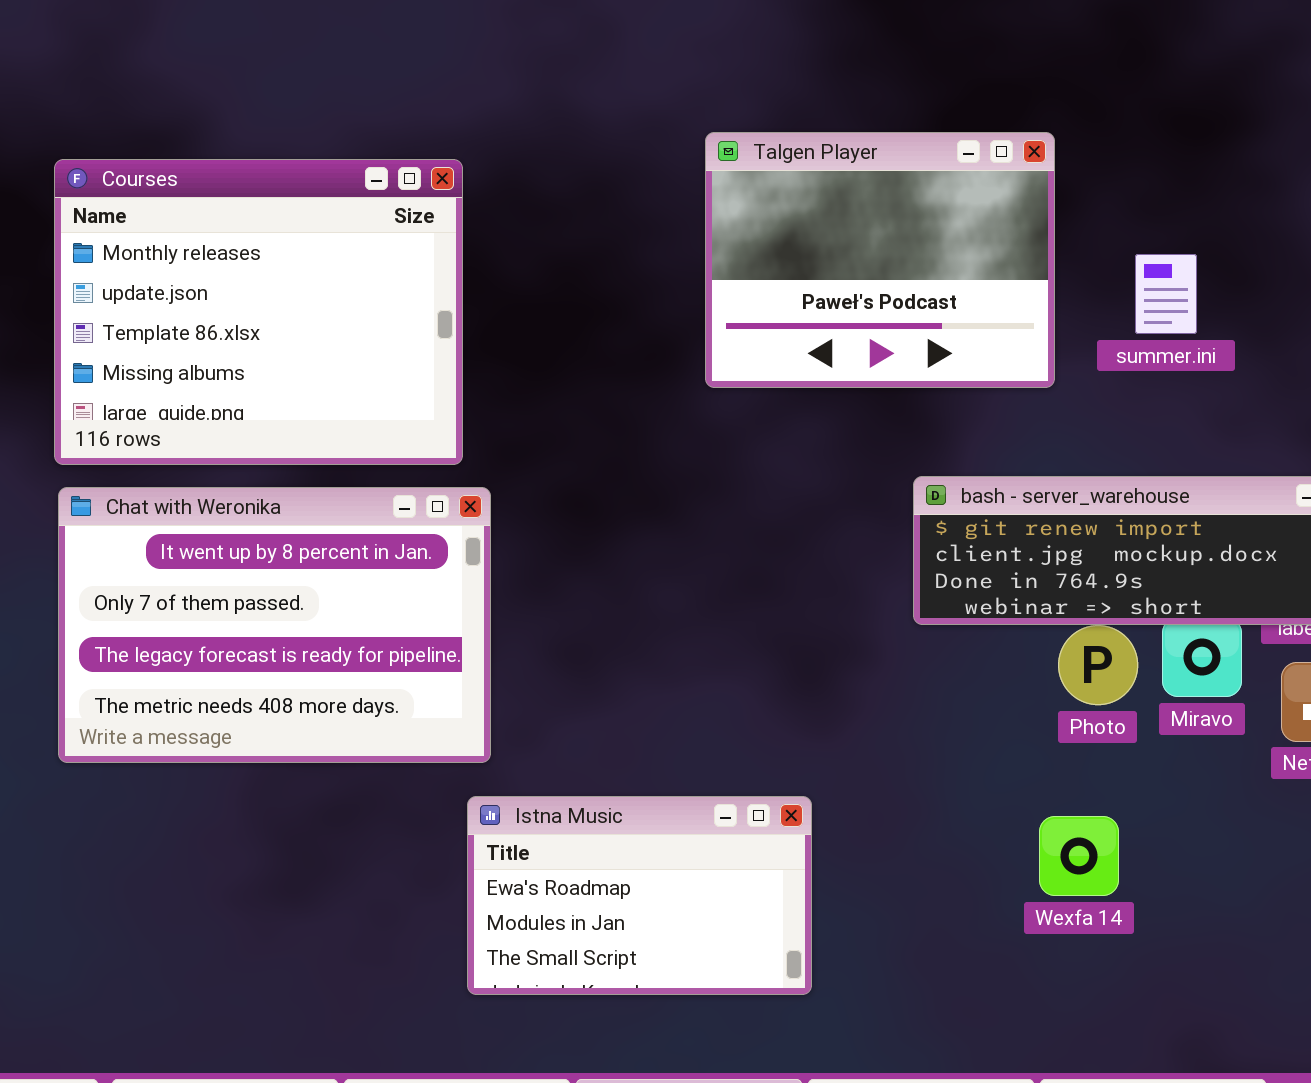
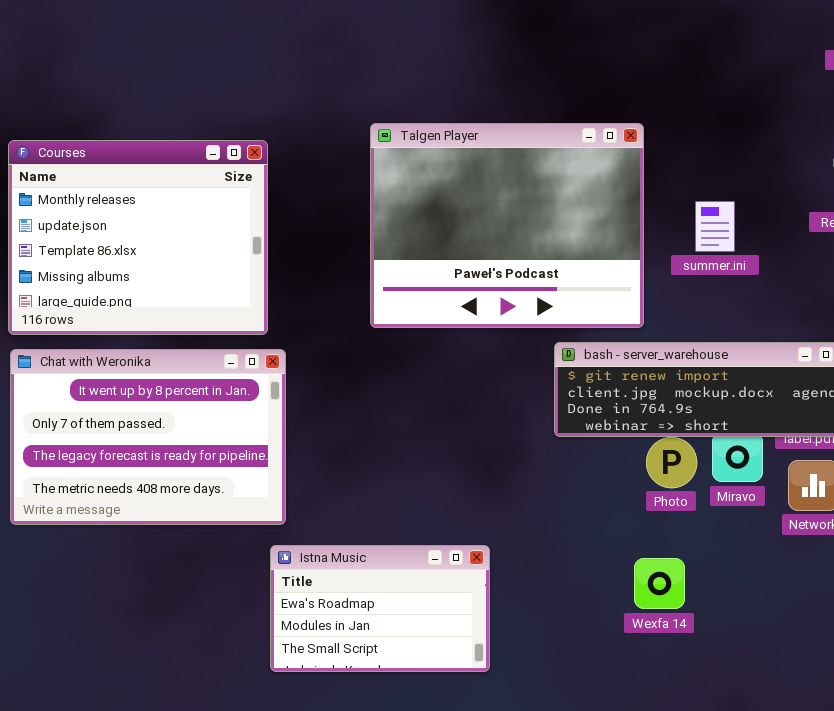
Talgen Player: [705,132,1055,388] -> [370,123,644,328], resized

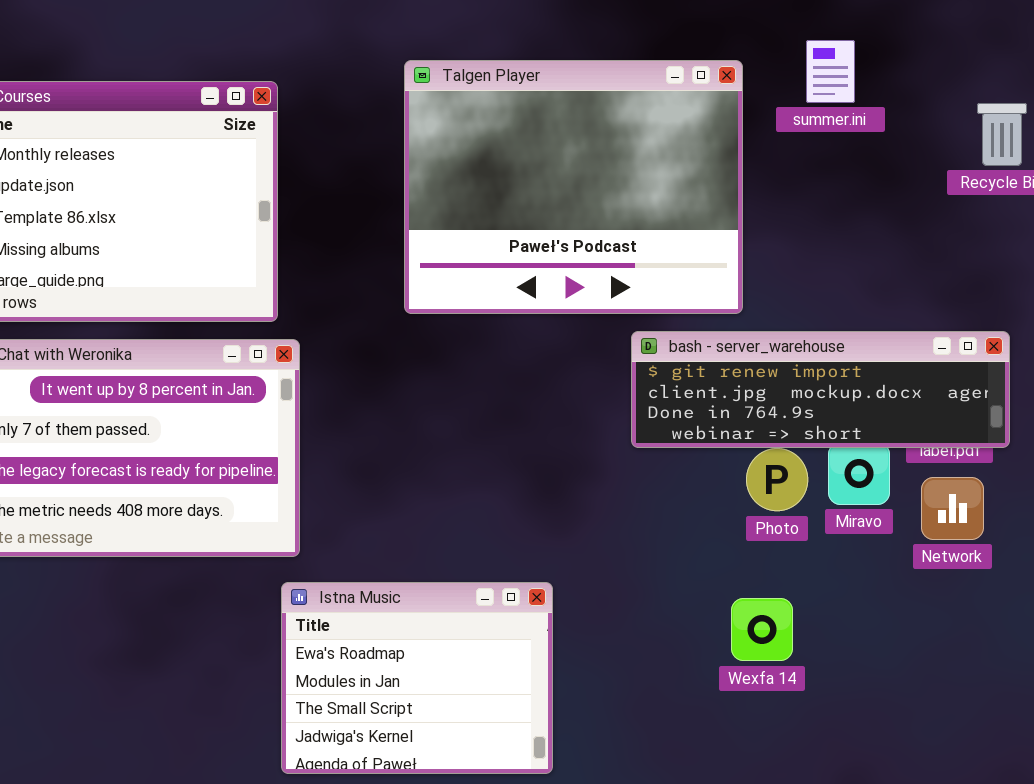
summer.ini: [695,201,735,252] -> [806,40,855,103], moved
Istna Music: [270,545,490,672] -> [281,582,553,774], resized

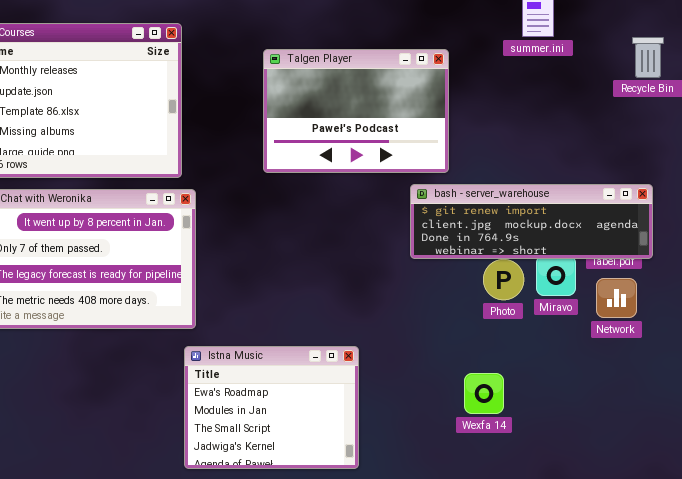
Talgen Player: [404,60,743,314] -> [263,49,449,173], resized
Wexfa 14: [731,598,793,661] -> [464,373,504,414], moved

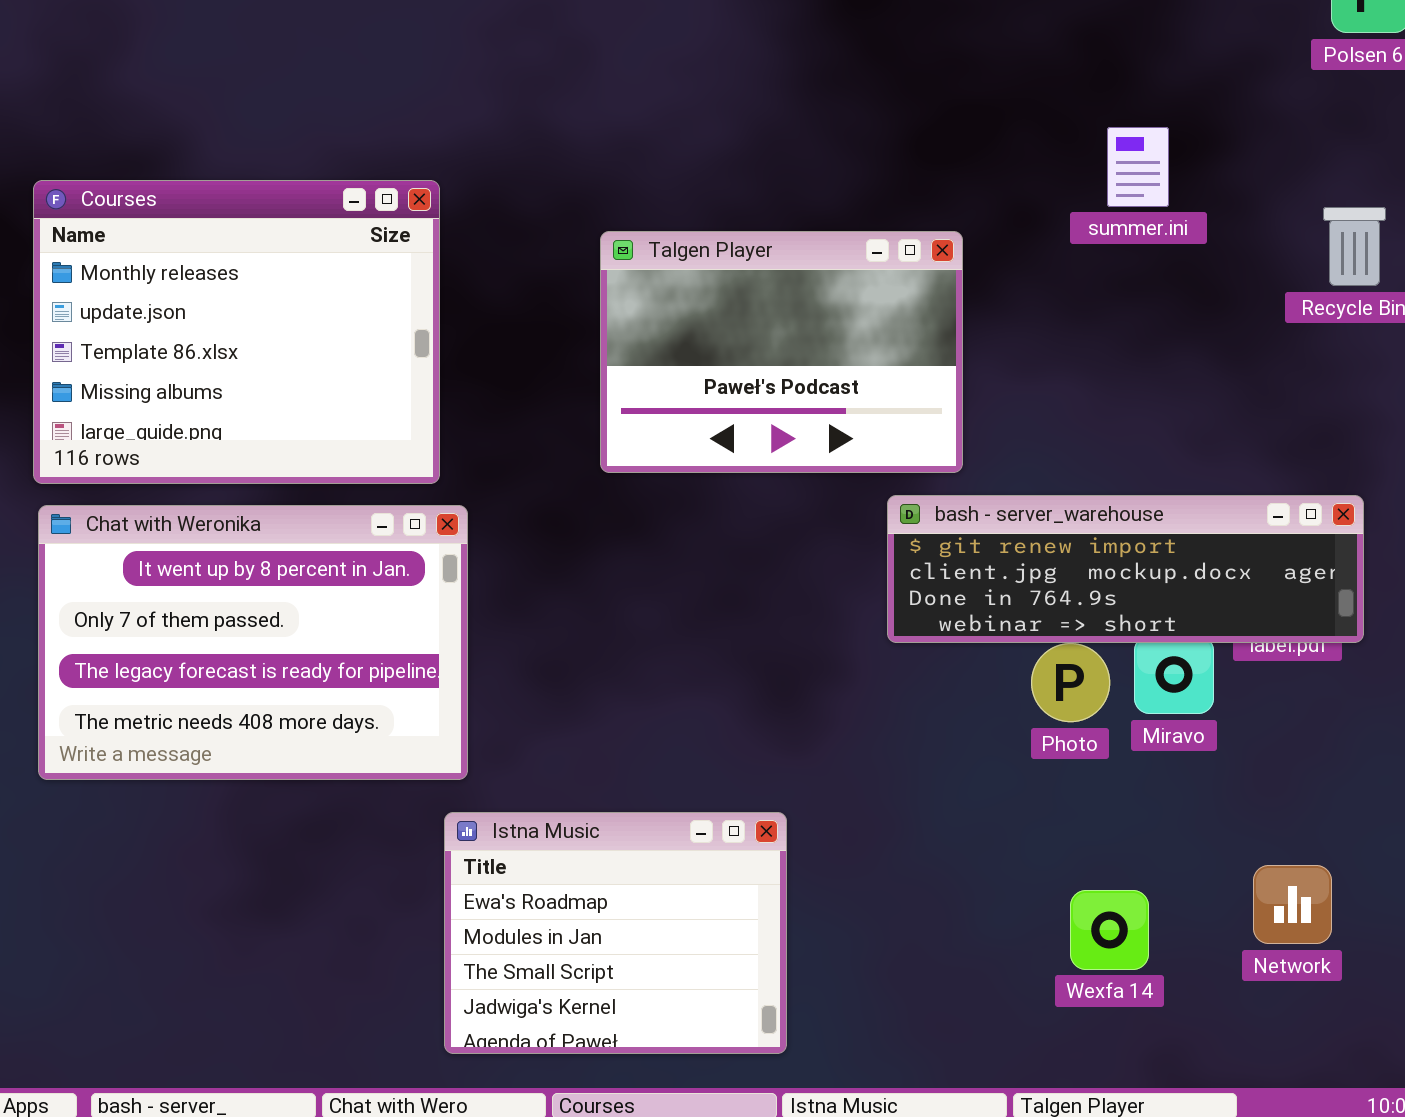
Network: [596,278,637,318] -> [1253,865,1332,944], moved
Wexfa 14: [464,373,504,414] -> [1070,890,1149,970], moved

